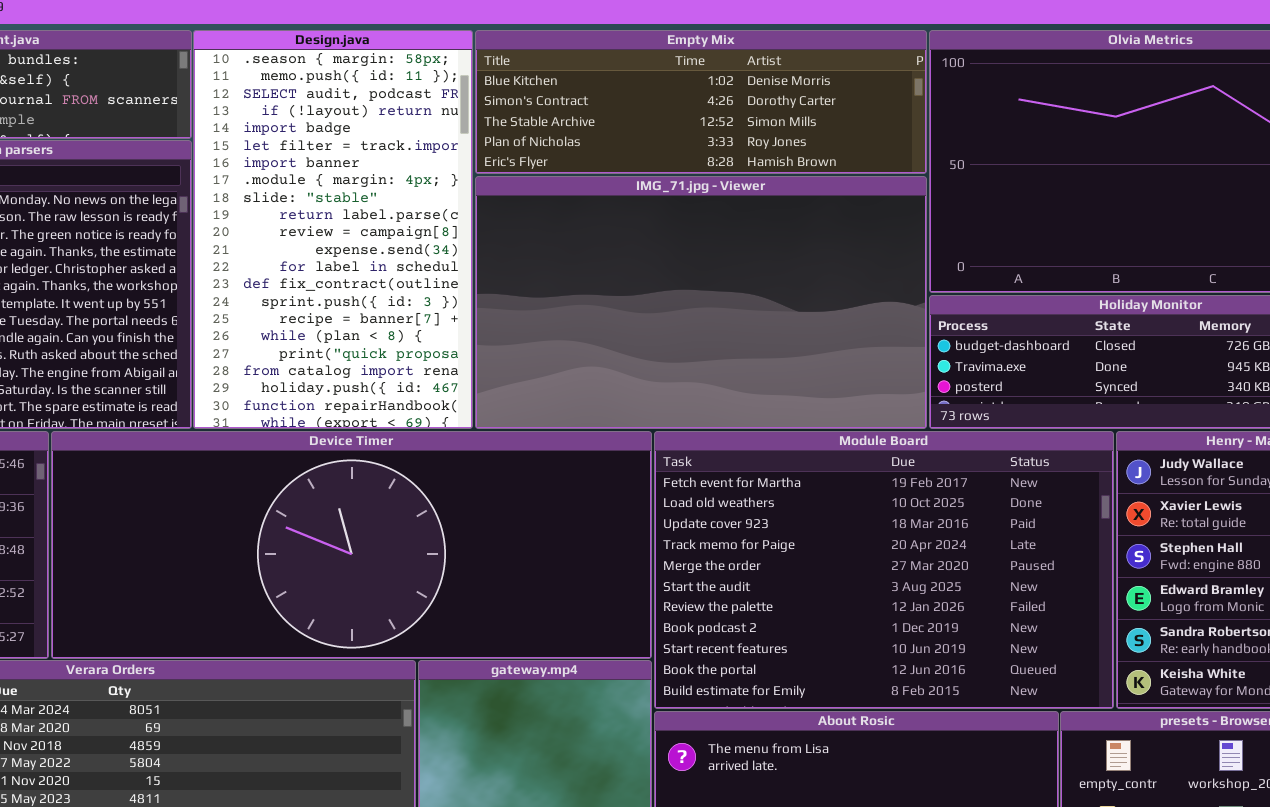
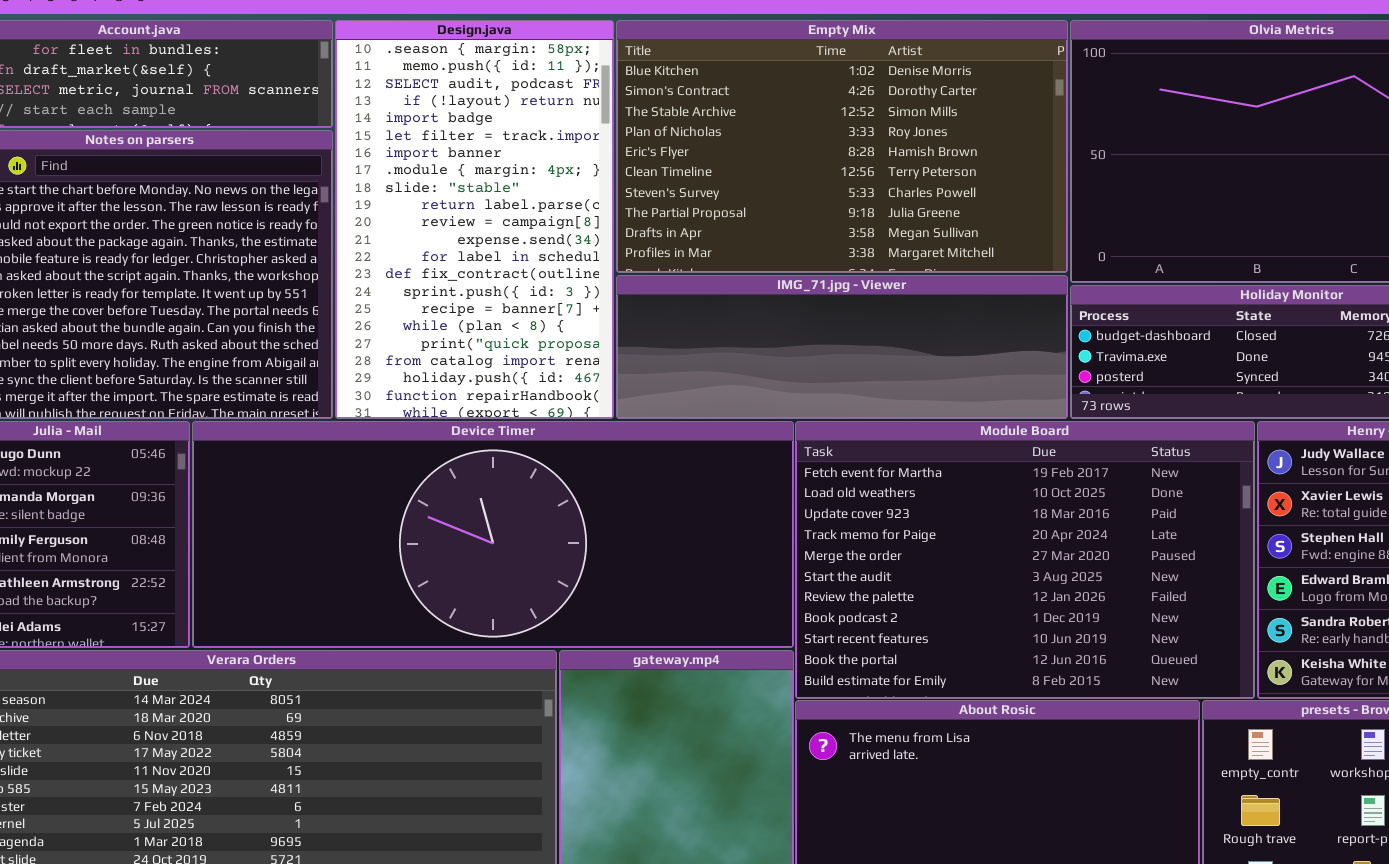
Empty Mix: [475,30,927,174] -> [616,20,1068,273], resized
IMG_71.jpg - Viewer: [475,176,927,429] -> [616,275,1068,419], resized

